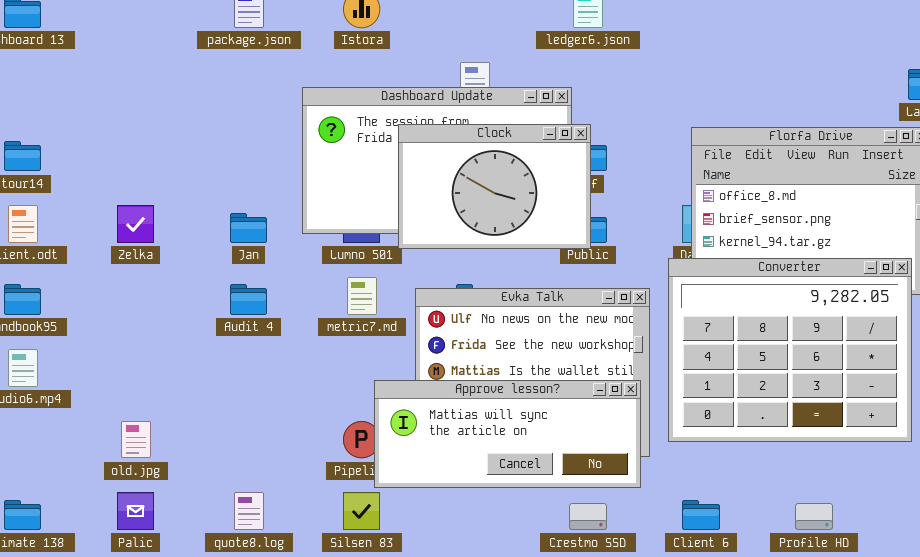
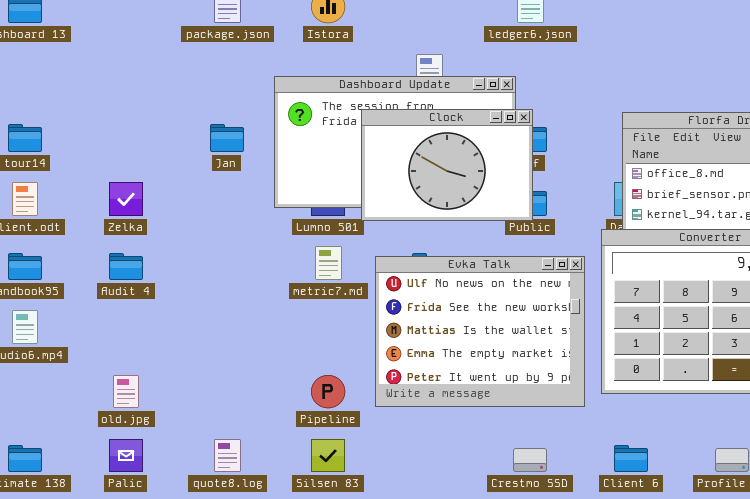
Jan: [230,213,267,243] -> [210,124,244,152], moved
Audit 4: [230,284,267,315] -> [109,253,143,280], moved
Approve lesson?: [374,380,641,488] -> none, closed

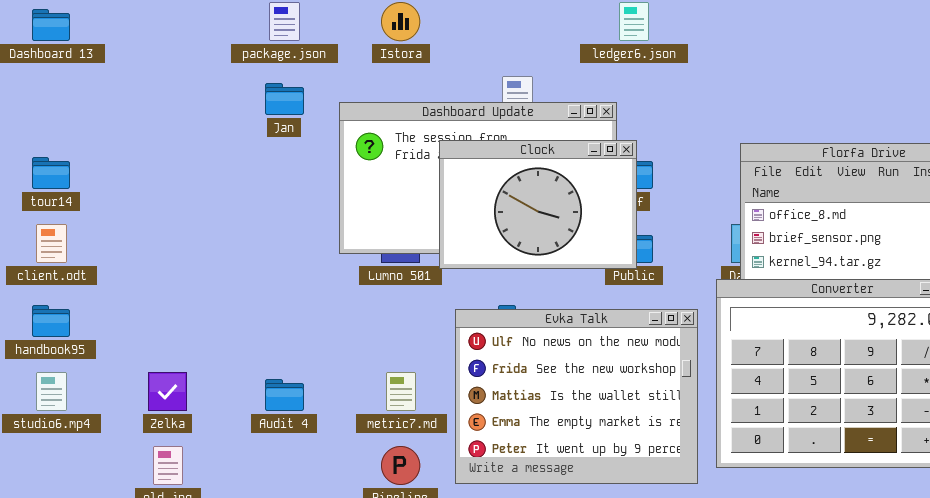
Jan: [210,124,244,152] -> [265,83,304,115], moved
Zelka: [109,182,143,216] -> [148,372,187,411], moved
metric7.md: [315,246,342,280] -> [386,372,416,411], moved
Audit 4: [109,253,143,280] -> [265,379,304,411], moved

